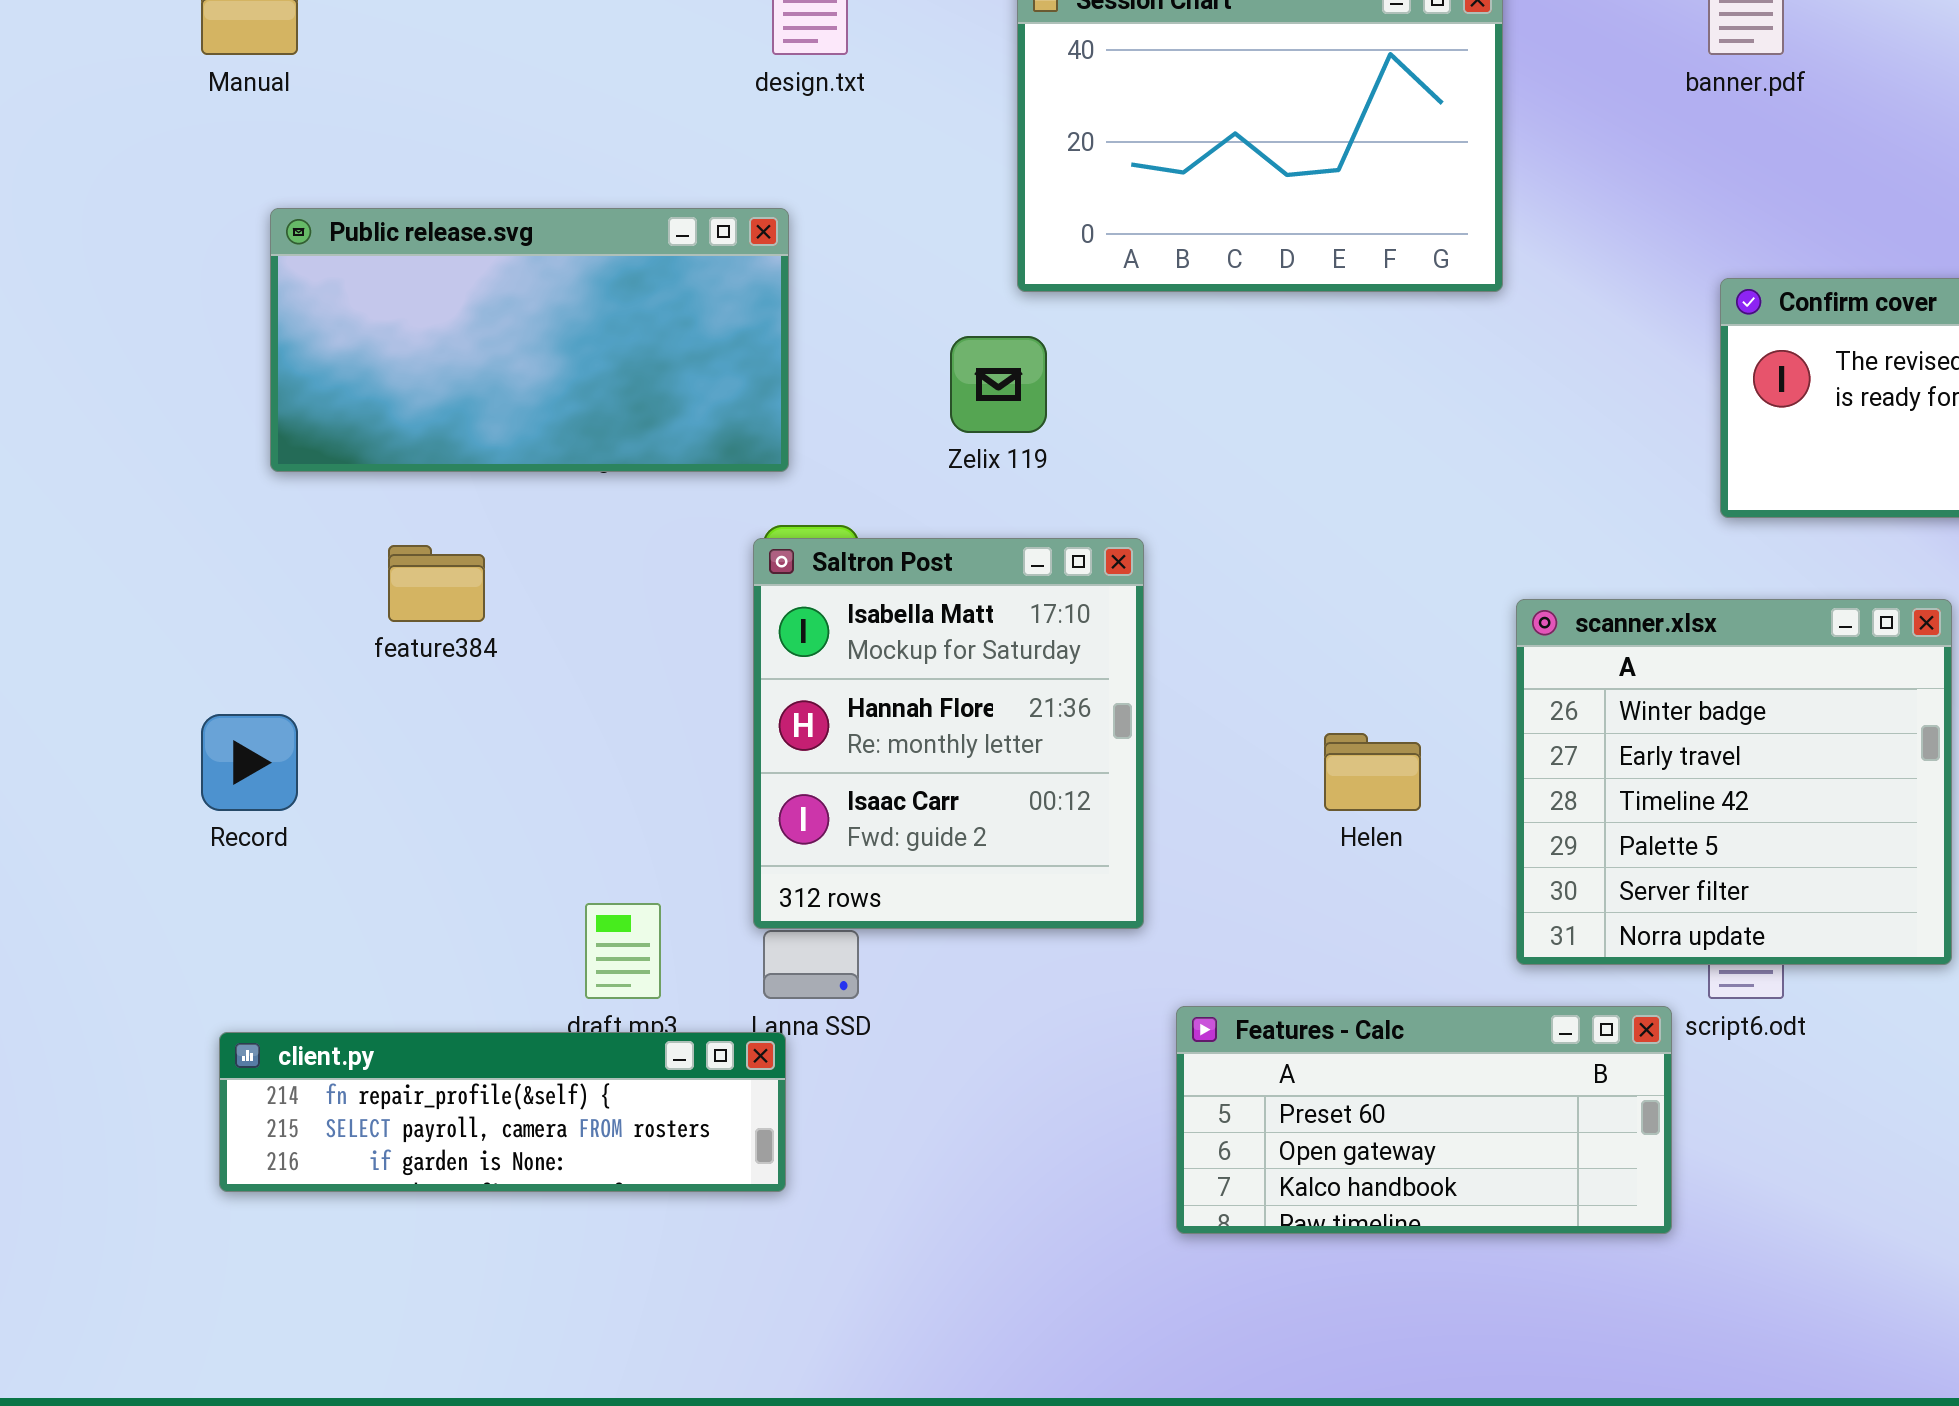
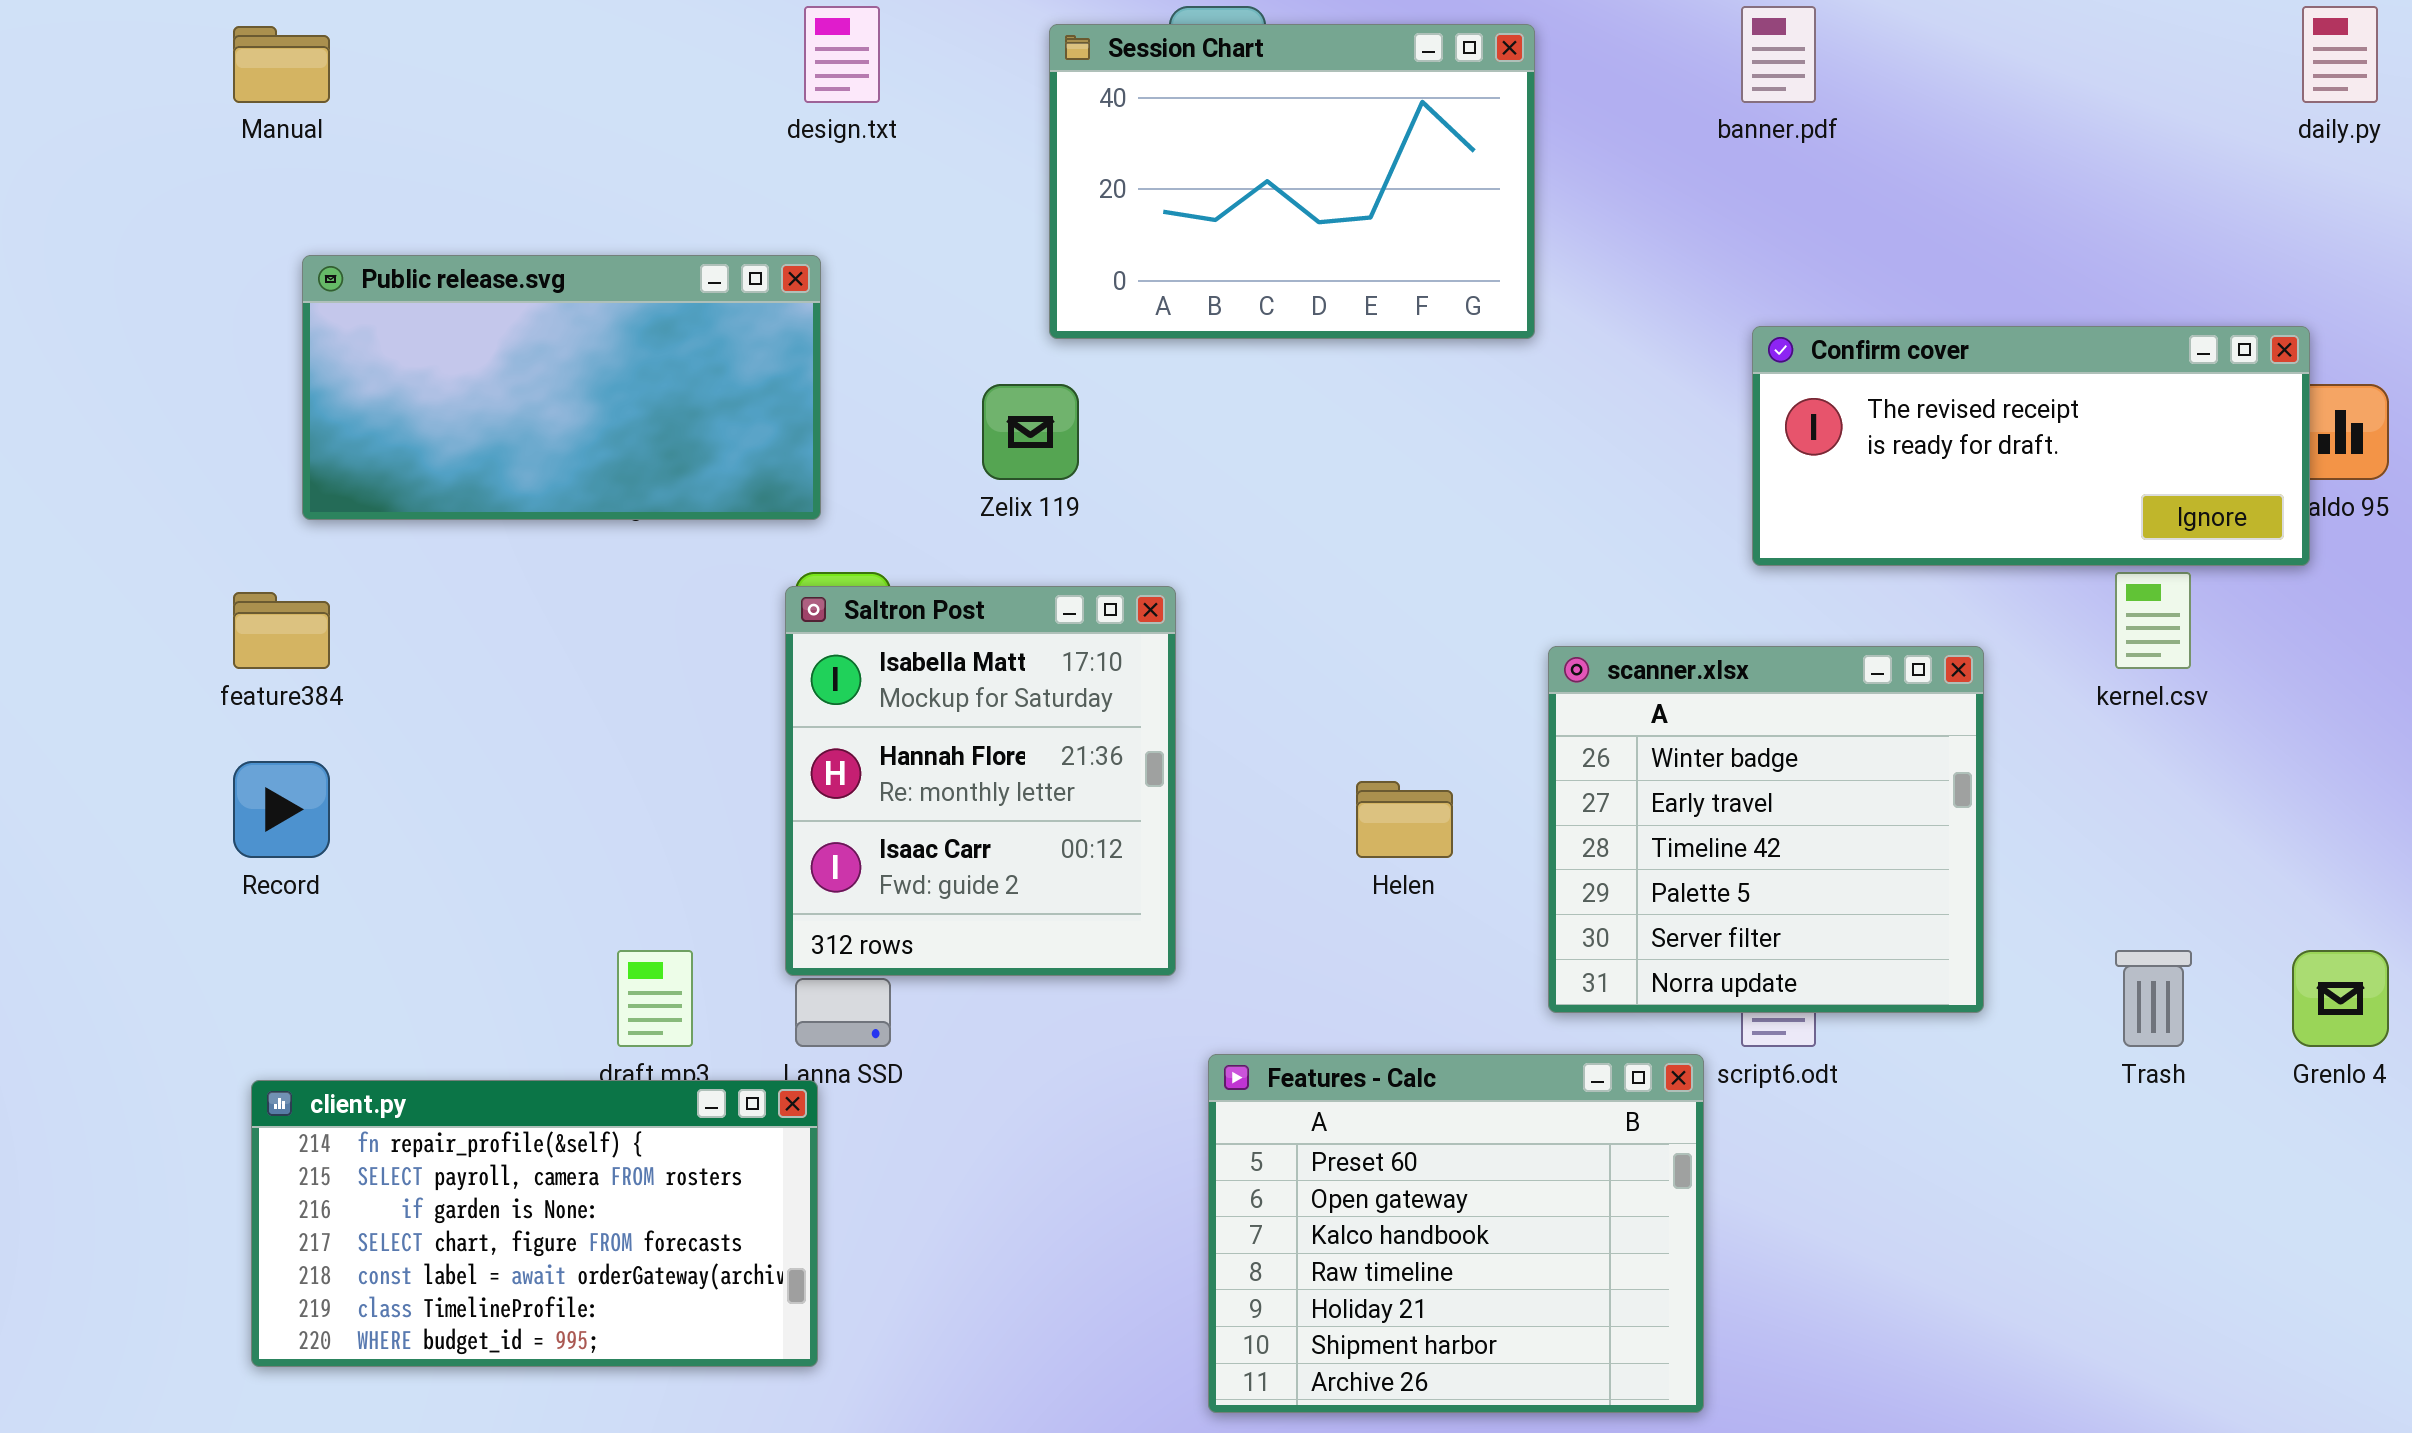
feature384: [388,545,485,622] -> [233,592,330,669], moved
Features - Calc: [1176,1006,1672,1234] -> [1208,1054,1704,1413], resized
client.py: [219,1032,786,1192] -> [251,1080,818,1367], resized

